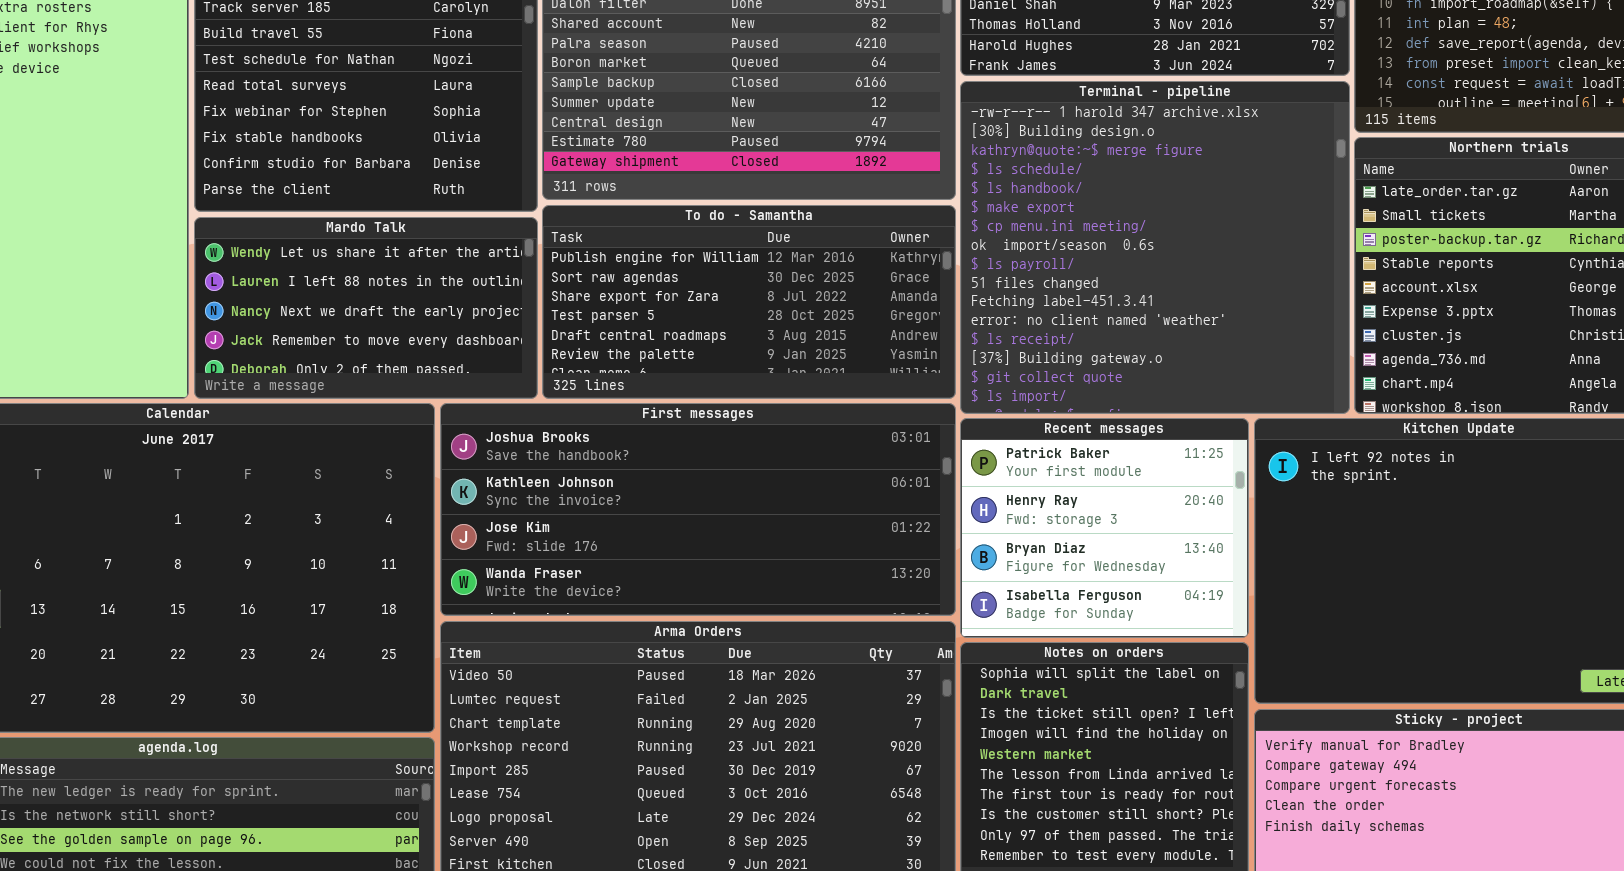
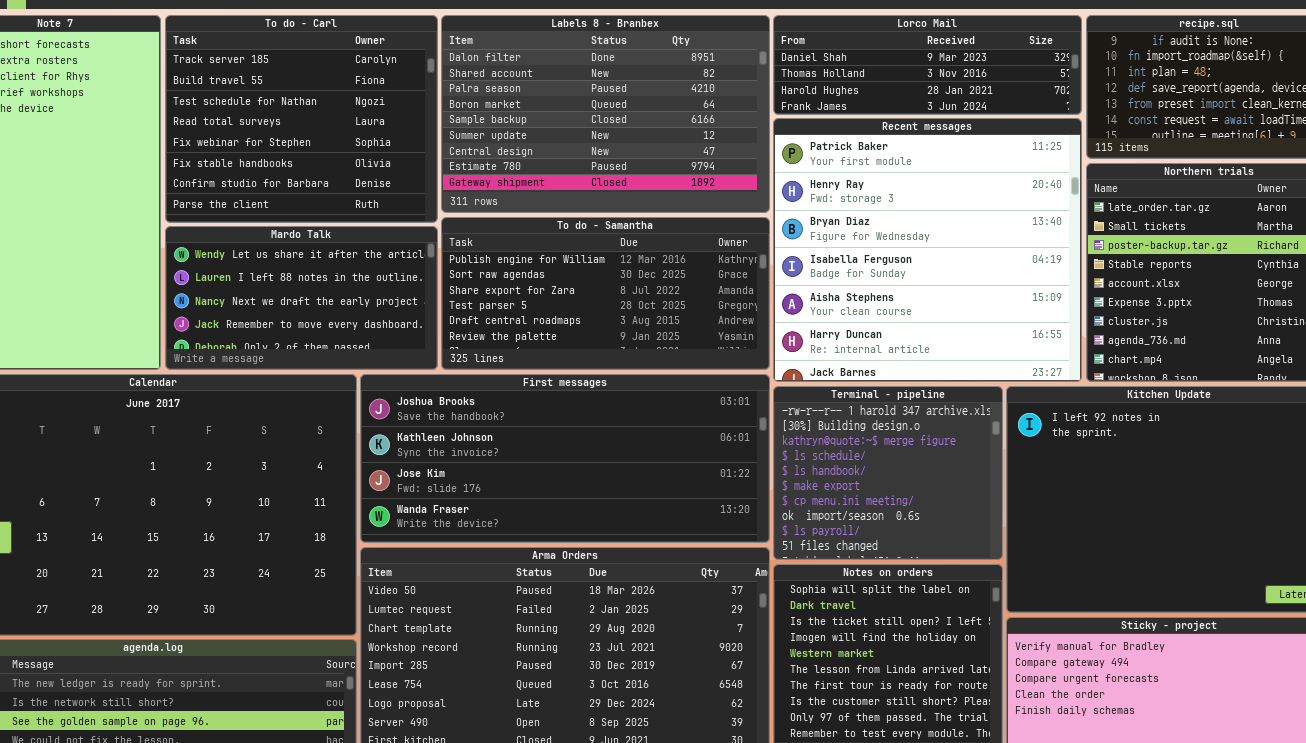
Terminal - pipeline: [960,81,1350,414] -> [773,386,1003,560], moved, resized
Recent messages: [960,418,1249,638] -> [773,118,1082,382], moved, resized

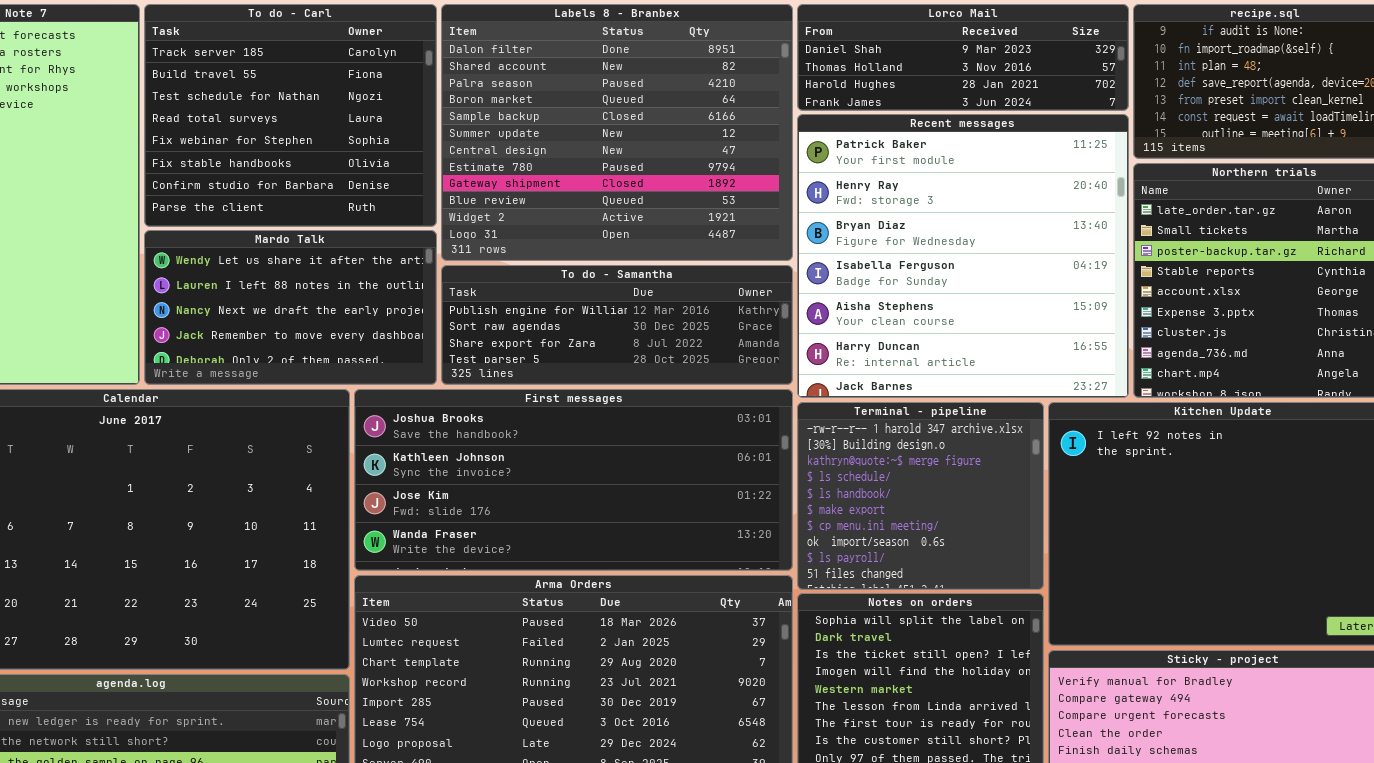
Labels 8 - Branbex: [441,15,770,213] -> [441,4,793,261], resized
To do - Samantha: [441,217,770,370] -> [441,265,793,385], resized

